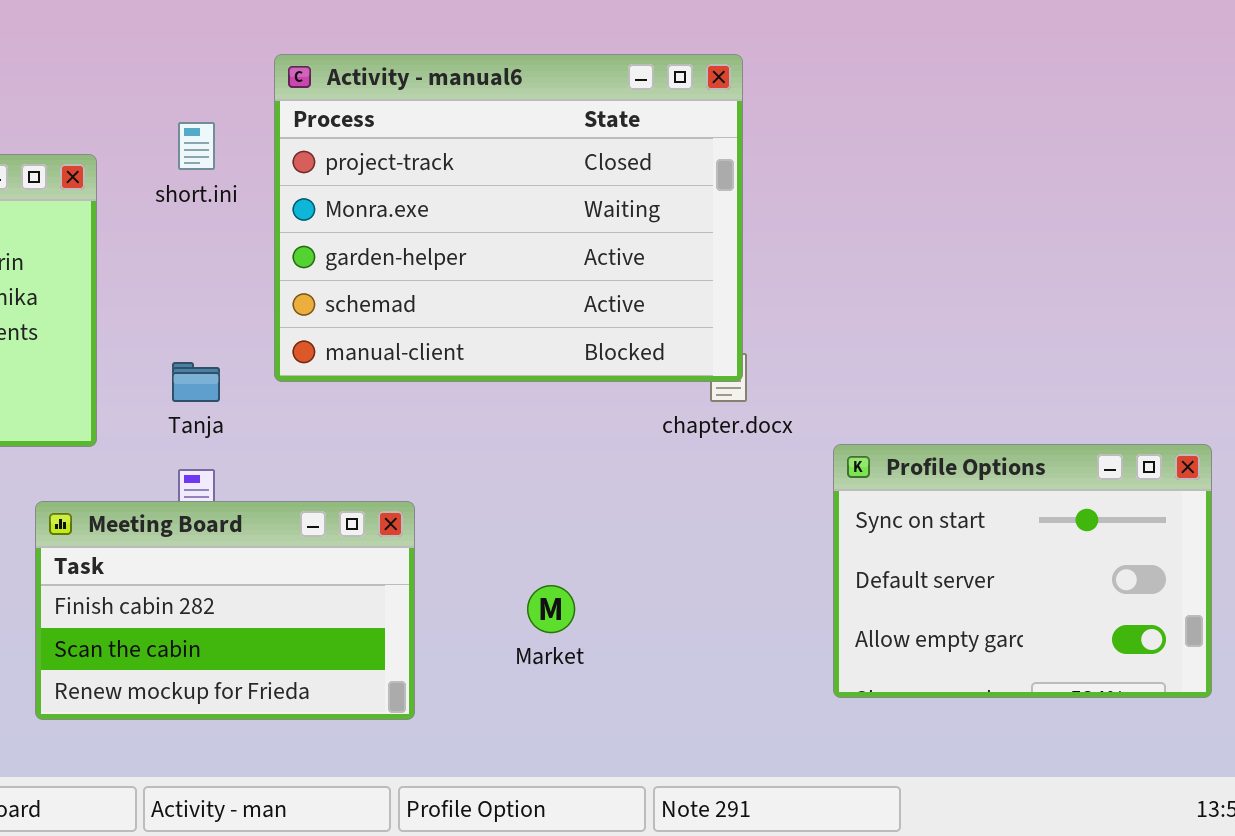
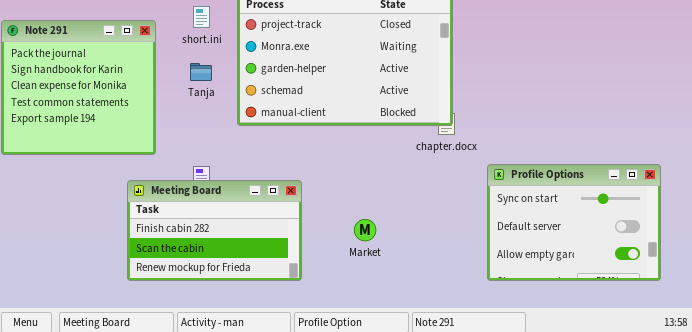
Tanja: [172,362,220,402] -> [190,63,212,81], moved
Profile Options: [833,444,1212,698] -> [487,164,661,281], moved

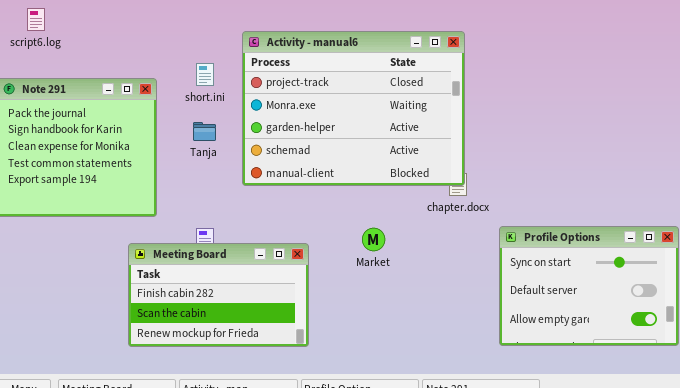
Market: [354,219,376,241] -> [362,228,385,251], moved

